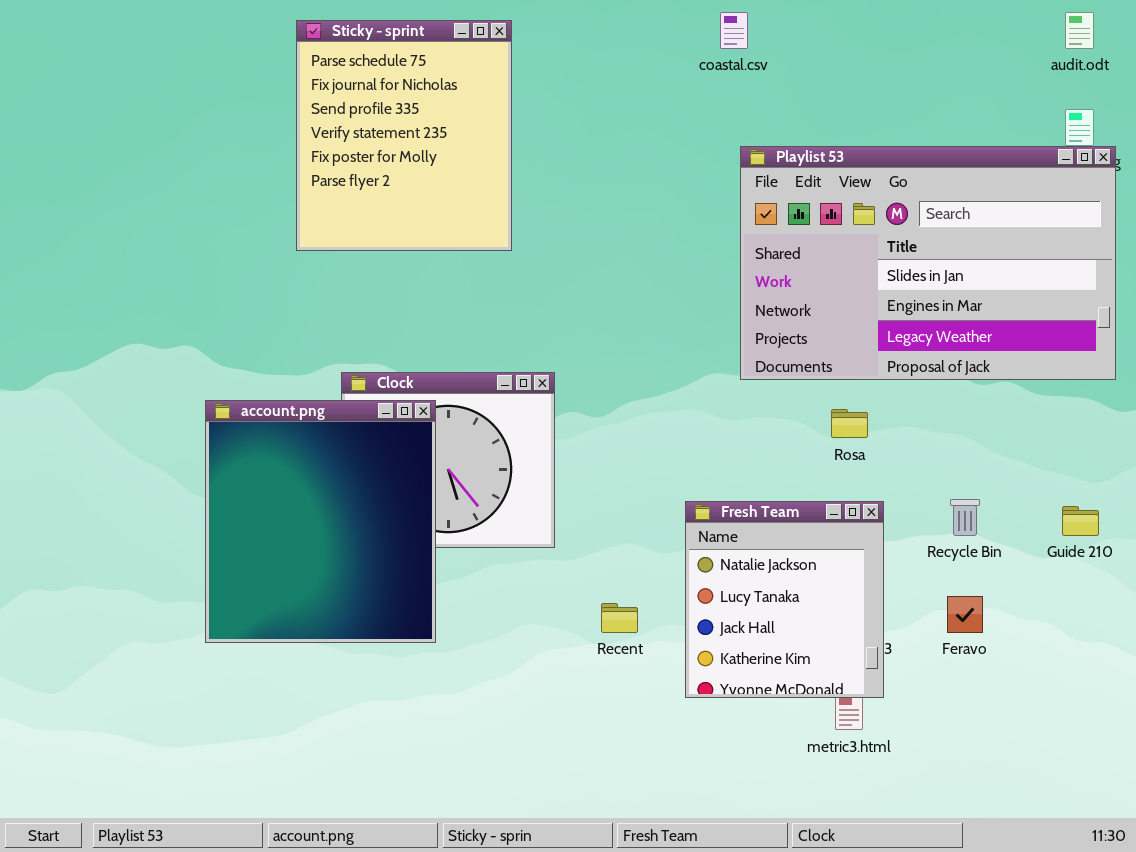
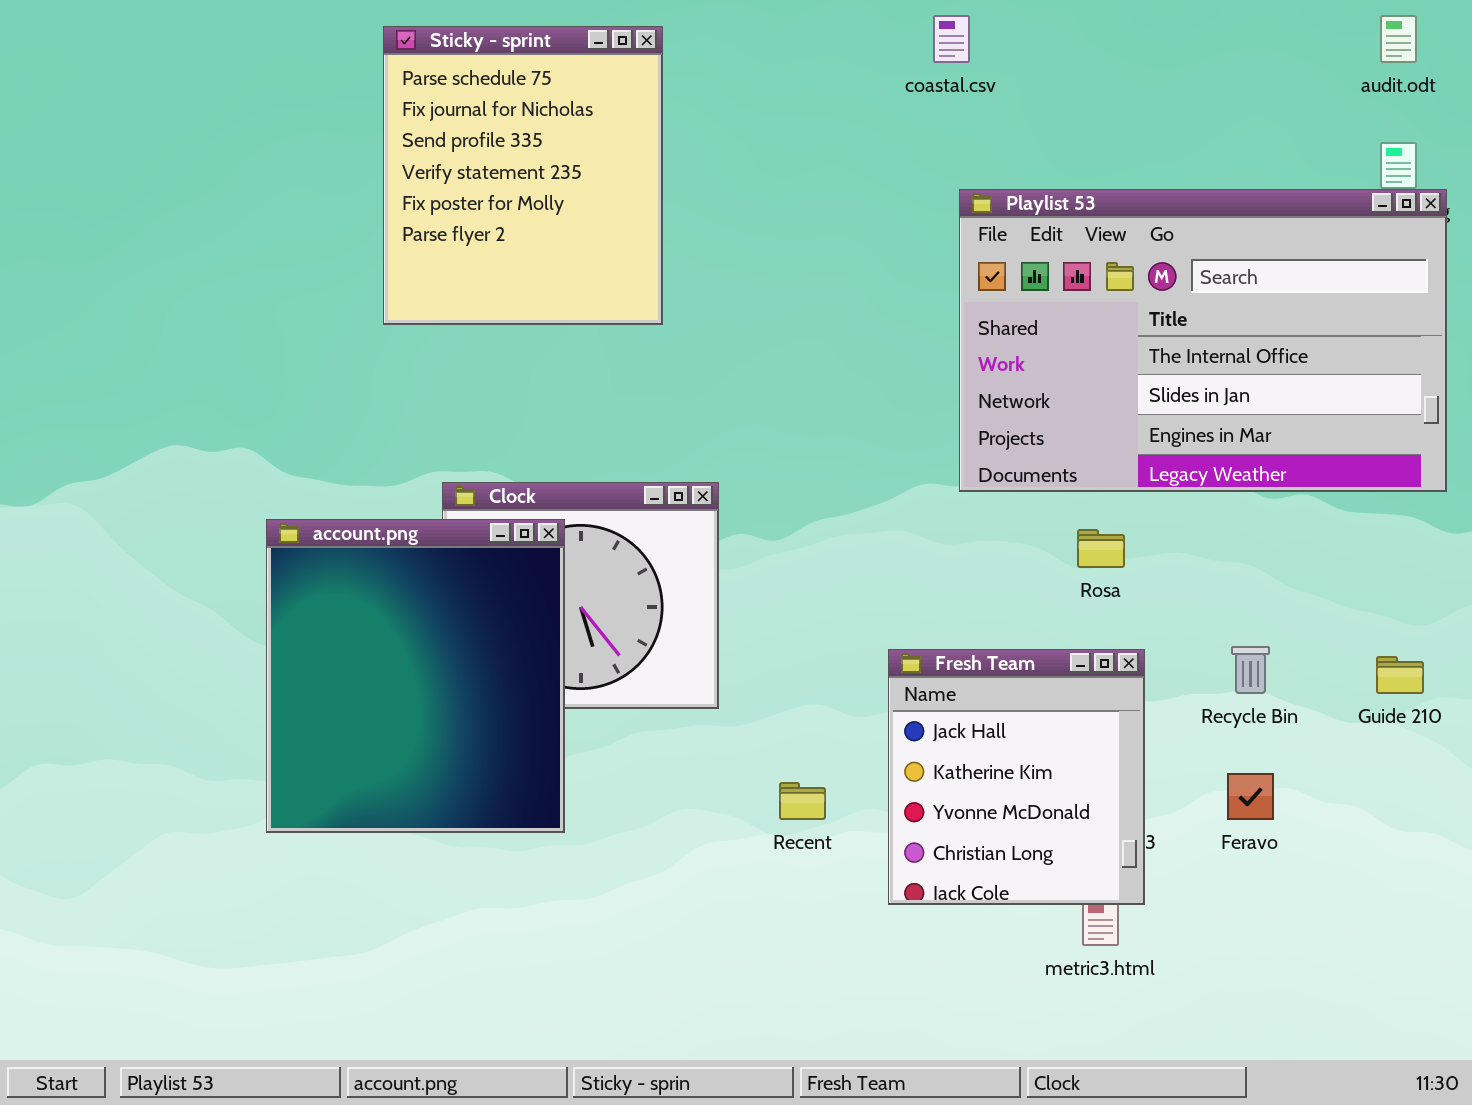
Playlist 53: [740,146,1116,380] -> [959,189,1447,492], scrolled up 1 row
Fresh Team: [685,501,884,698] -> [888,649,1145,905], scrolled down 2 rows

